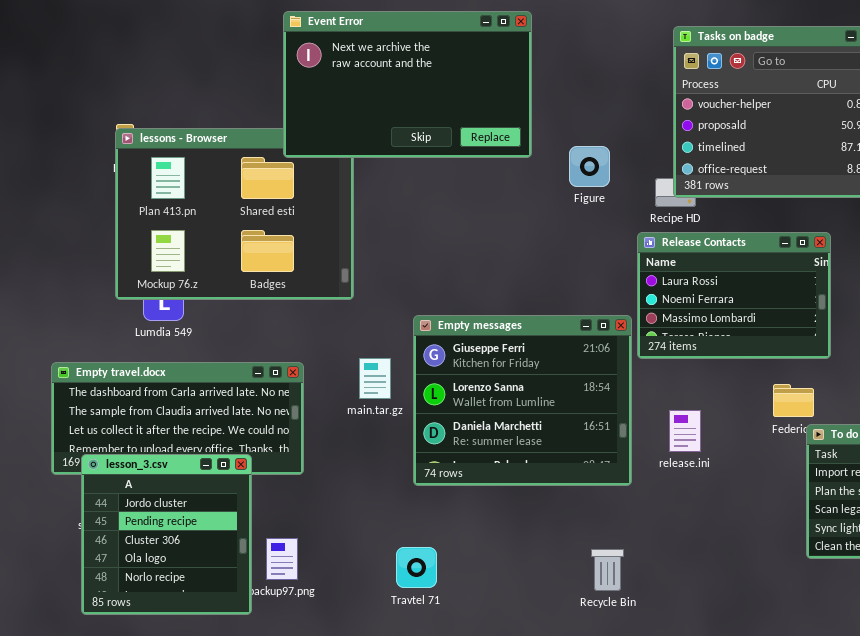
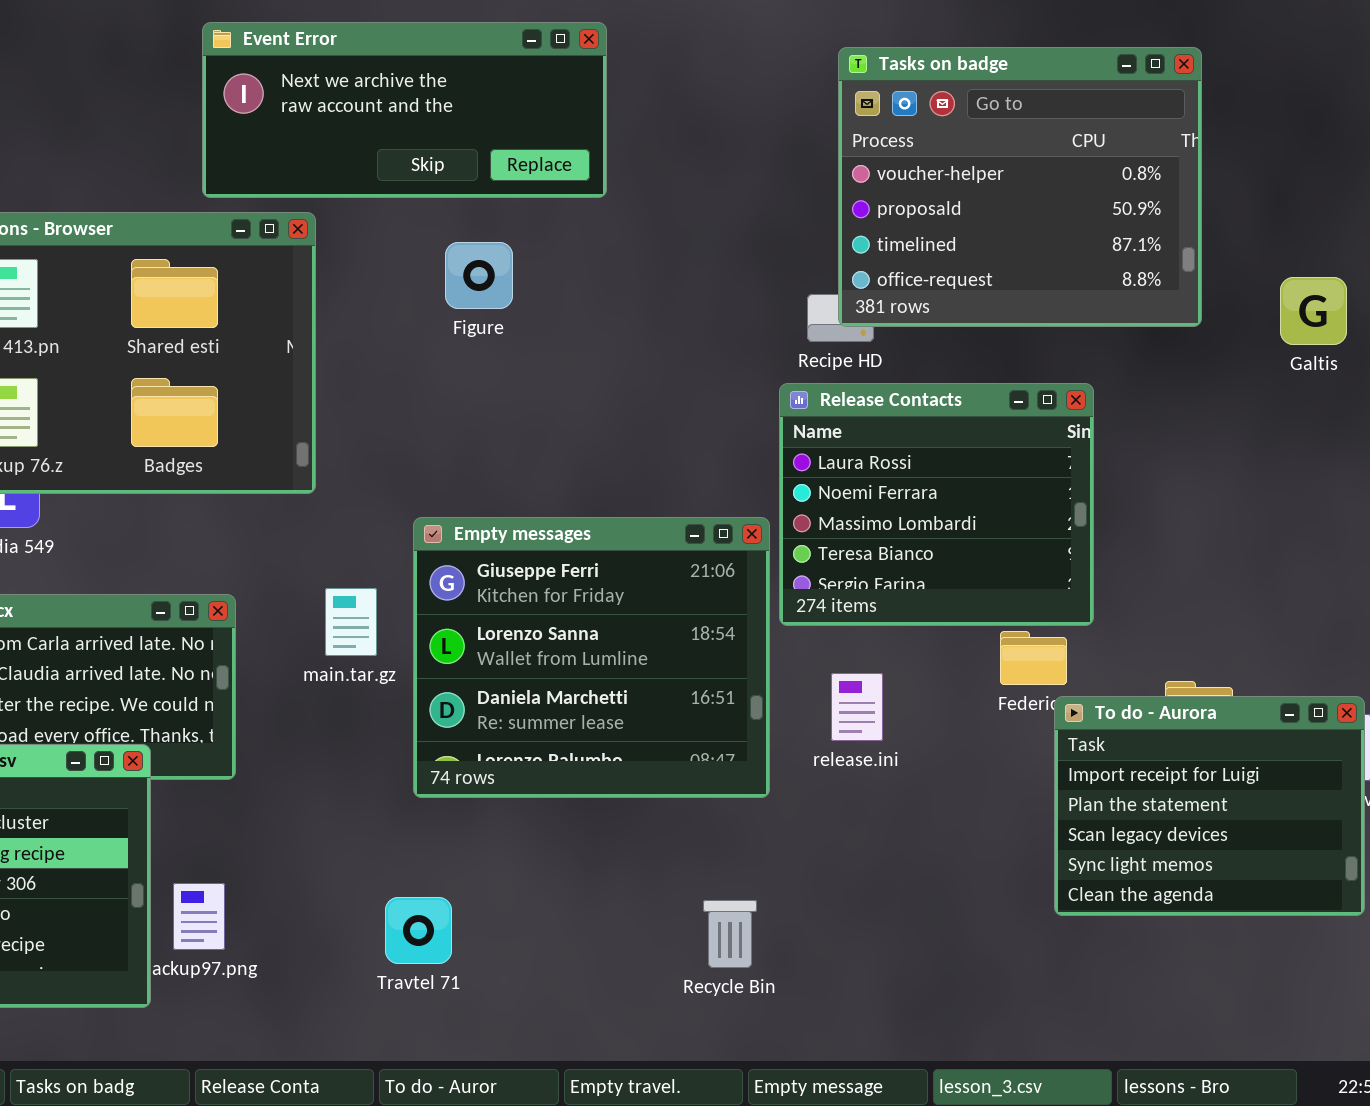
Event Error: [283,11,532,158] -> [202,22,607,198], resized
Figure: [569,146,610,187] -> [445,242,513,309], moved
Release Contacts: [637,232,831,359] -> [779,383,1094,626], resized

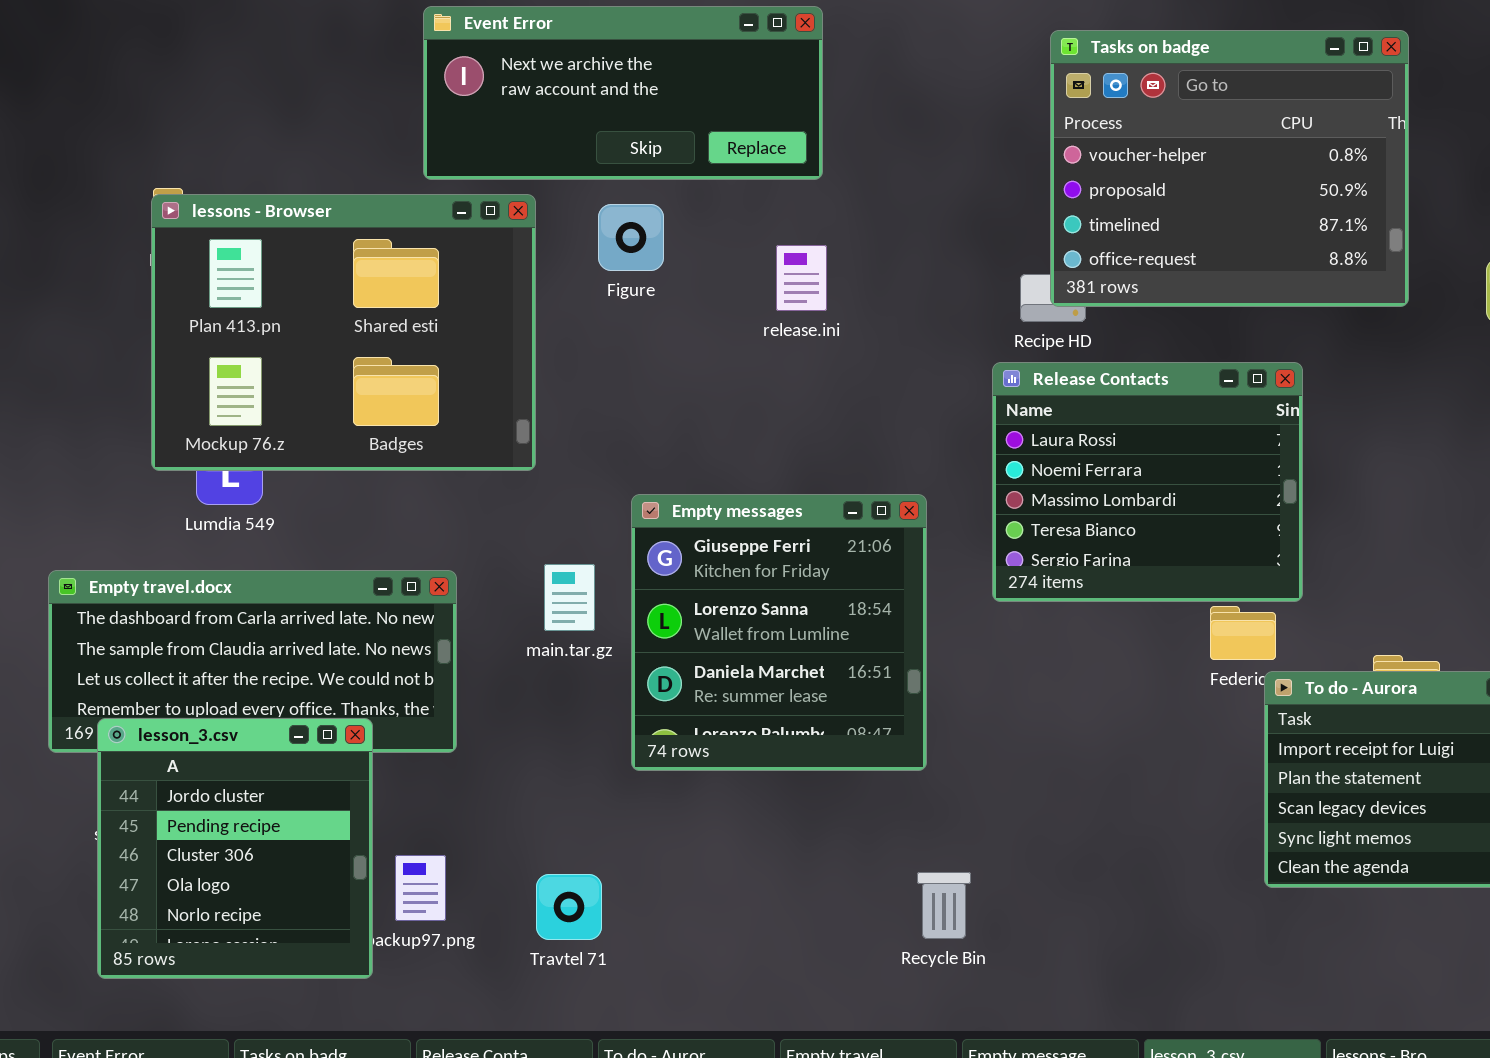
Figure: [445,242,513,309] -> [598,204,664,271], moved
Empty messages: [413,517,770,798] -> [631,494,927,771], resized
release.ini: [831,673,883,741] -> [776,245,827,311], moved
Travtel 71: [385,897,452,964] -> [536,874,602,940], moved

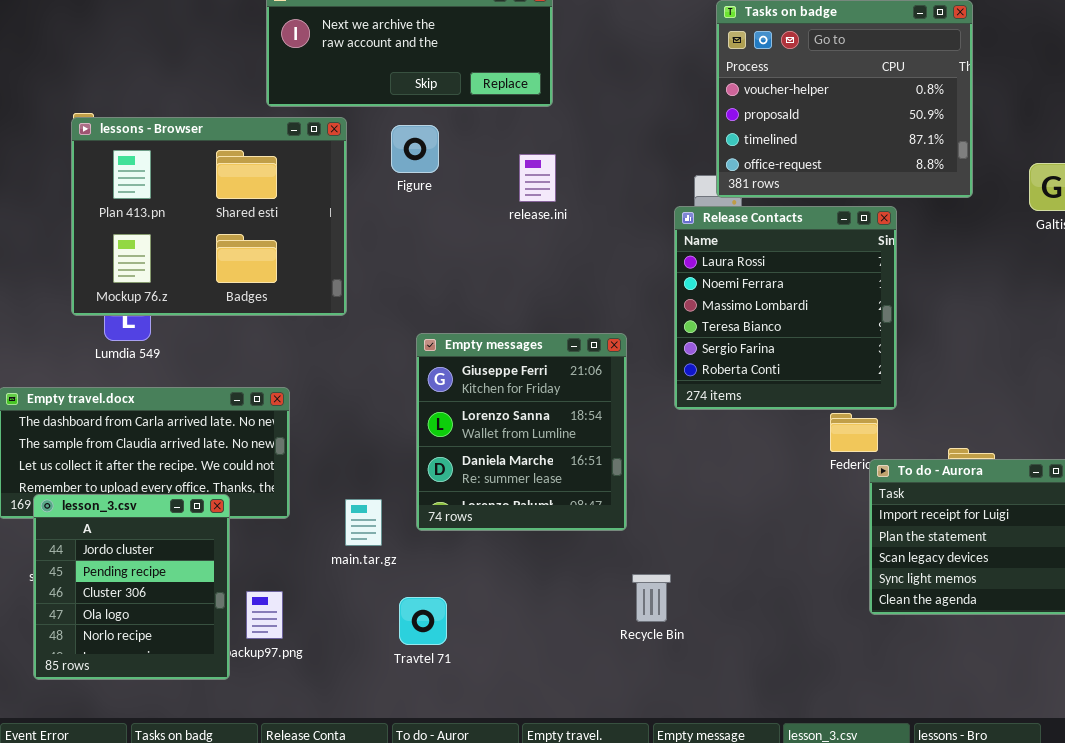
Release Contacts: [992,362,1303,602] -> [674,206,897,410], resized
main.tar.gz: [544,564,595,631] -> [345,499,382,546], moved
Recycle Bin: [917,872,971,939] -> [632,574,671,622], moved
Travtel 71: [536,874,602,940] -> [399,597,447,645], moved

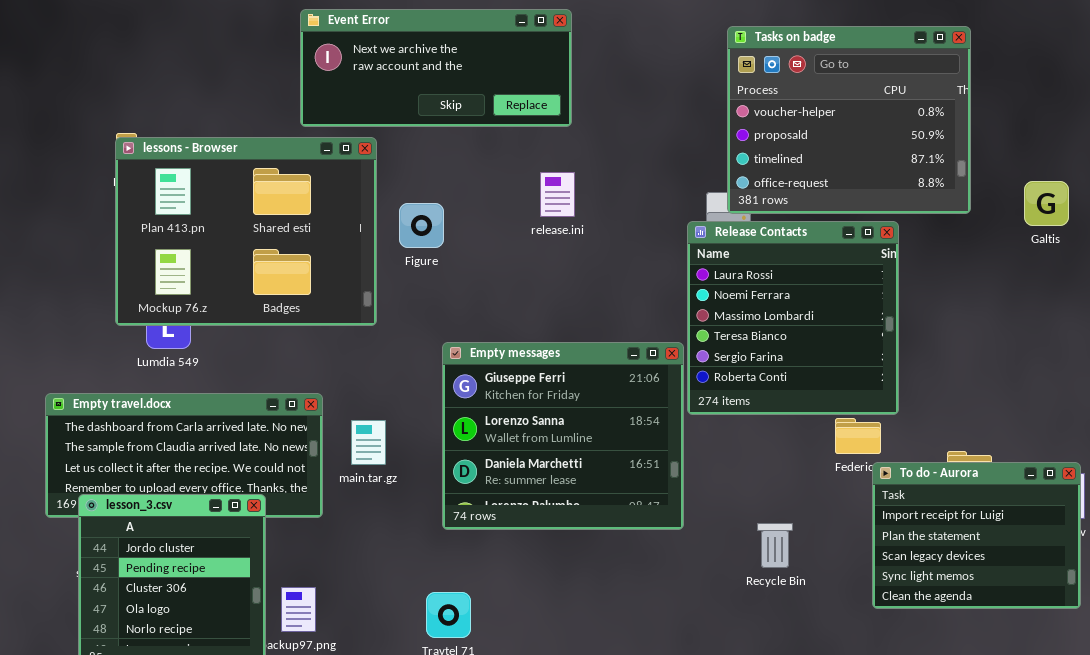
Figure: [391,125,439,173] -> [399,203,444,248], moved
Empty messages: [416,333,627,531] -> [442,342,684,530], resized
main.tar.gz: [345,499,382,546] -> [351,420,386,465], moved
Recycle Bin: [632,574,671,622] -> [757,523,793,568], moved

